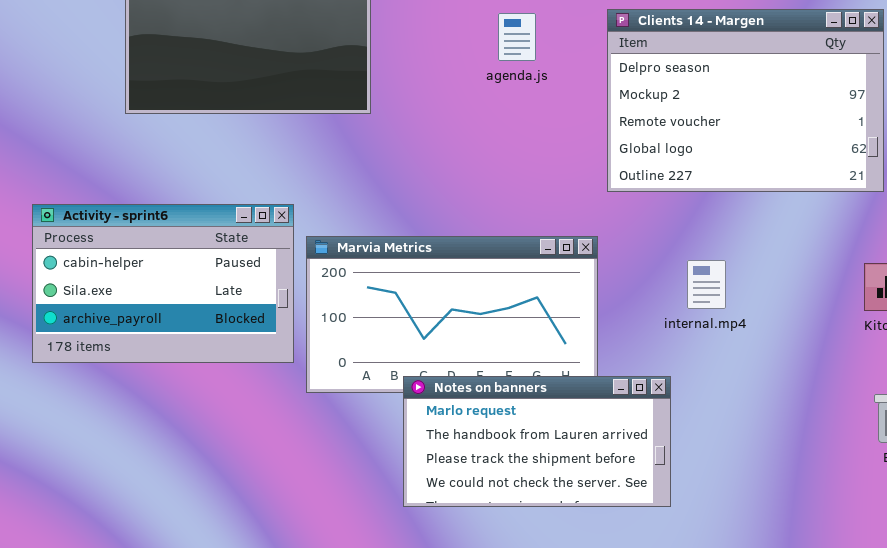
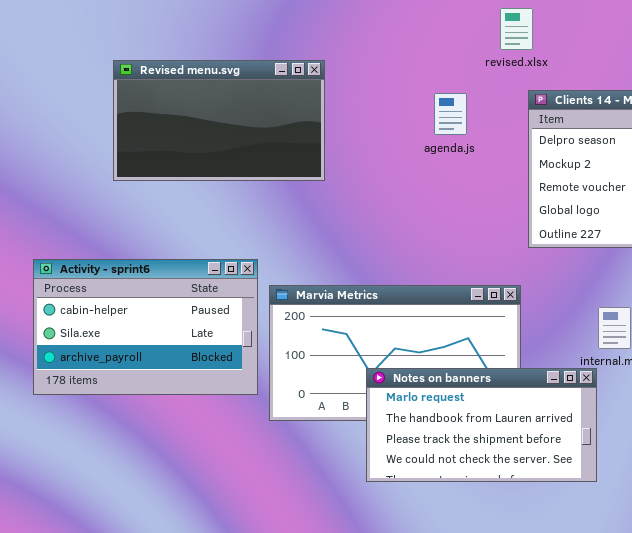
Notes on banners: [403,376,671,507] -> [366,368,597,482], moved

